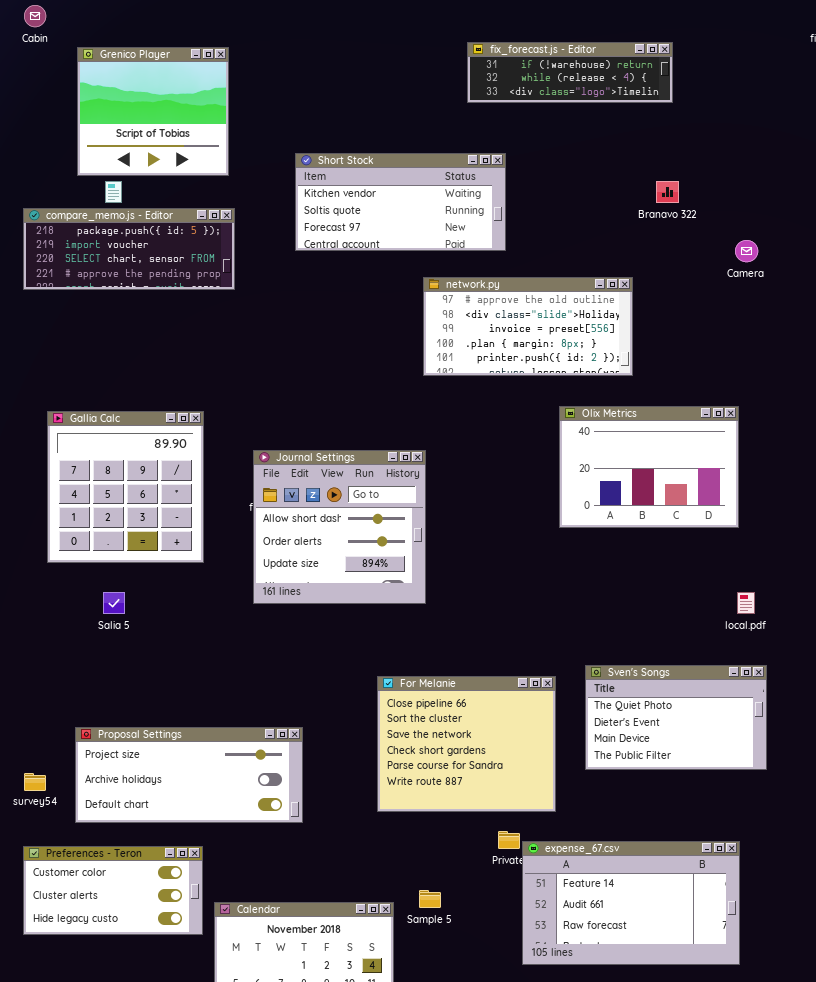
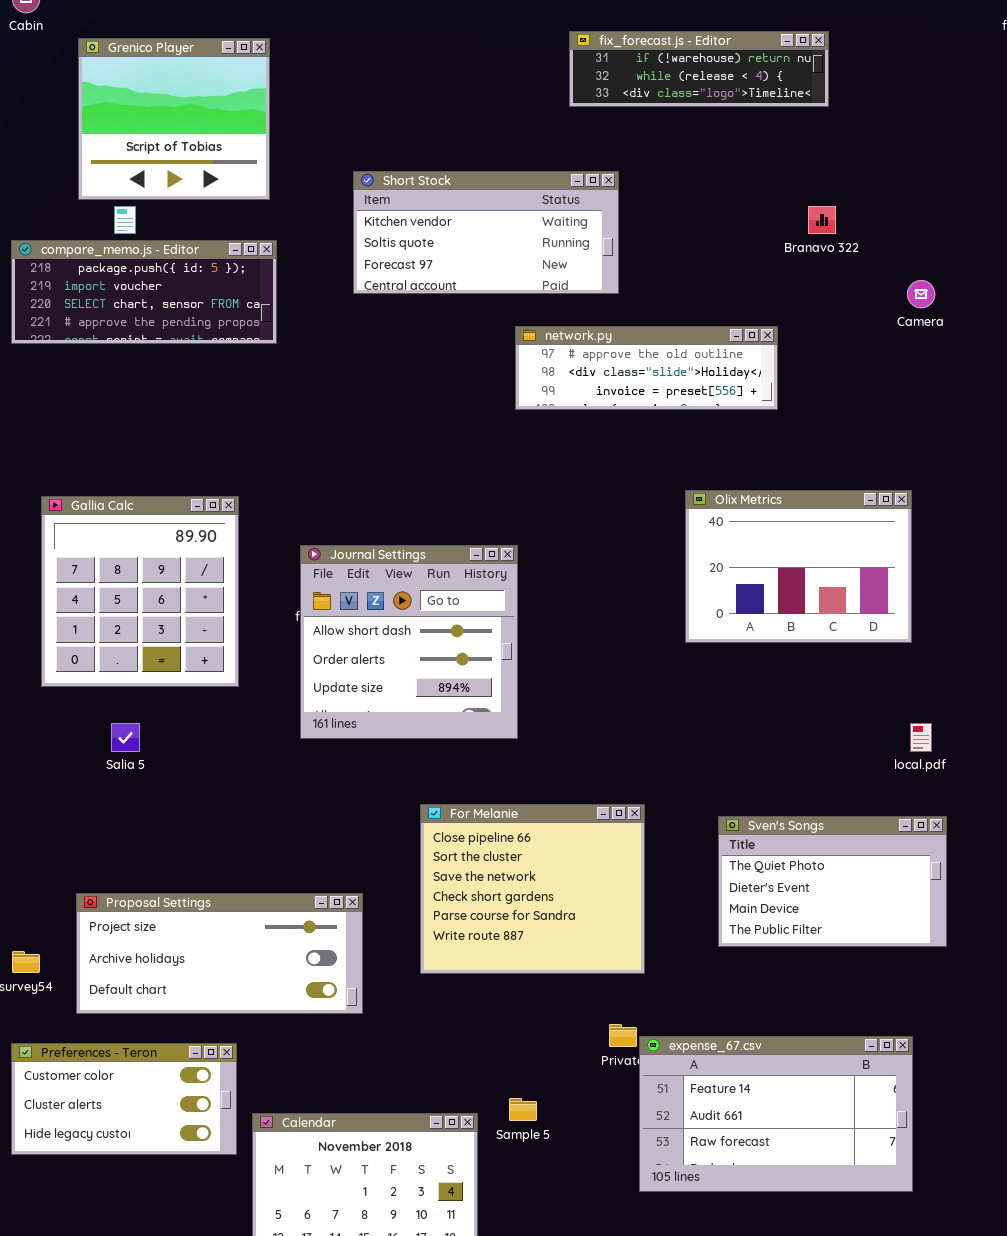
network.py: [423,277,633,376] -> [515,326,778,410], resized
For Melanie: [377,676,556,812] -> [420,804,645,974], moved

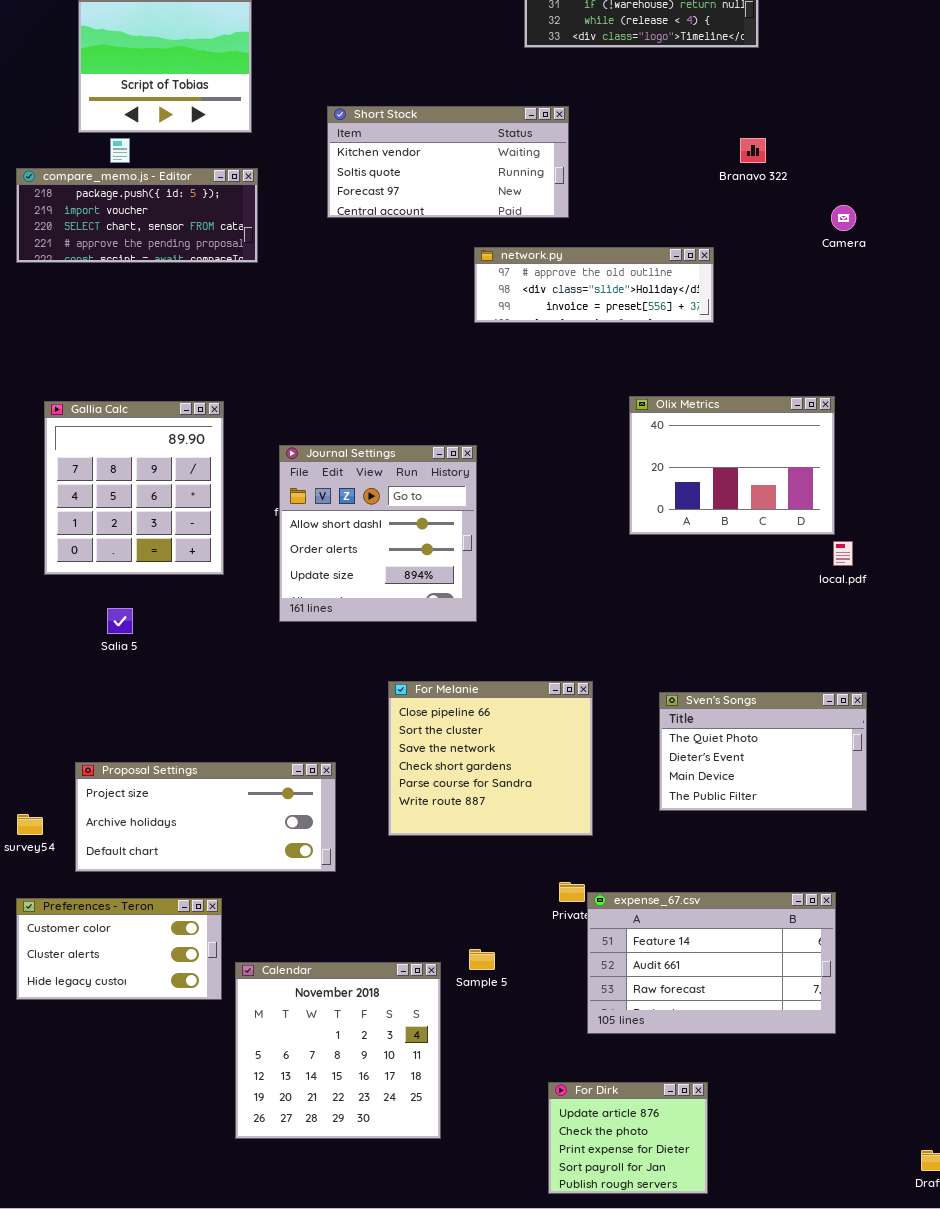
local.pdf: [910,723,932,752] -> [833,541,853,566], moved

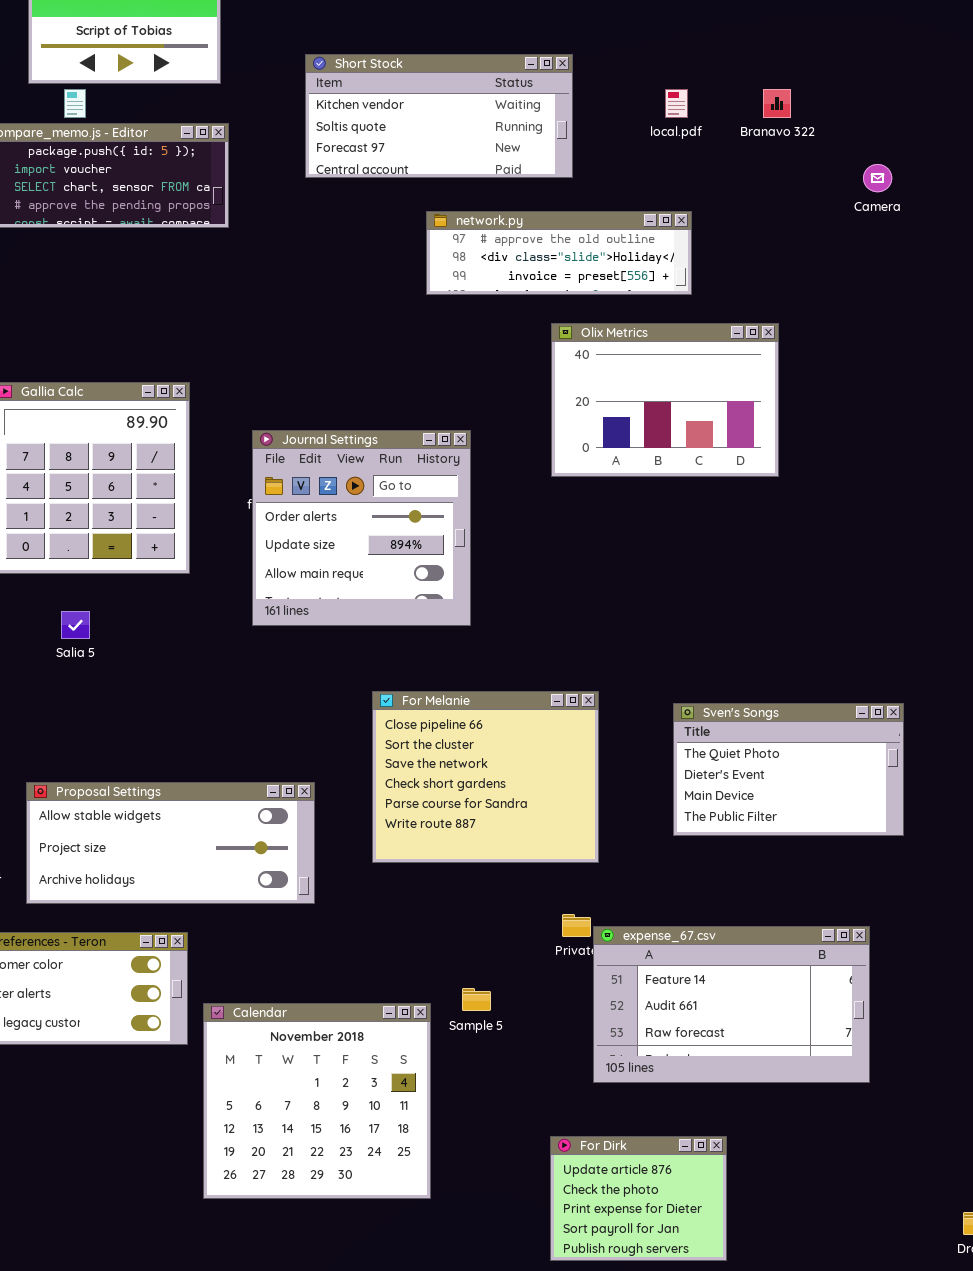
network.py: [474,247,714,323] -> [426,211,692,295], moved
Olix Metrics: [629,396,835,535] -> [551,323,779,477], moved
Journal Settings: [279,445,477,622] -> [252,430,471,626], scrolled down 1 row
local.pdf: [833,541,853,566] -> [665,89,688,118], moved
Proposal Settings: [75,762,336,872] -> [26,782,315,904], scrolled up 1 row

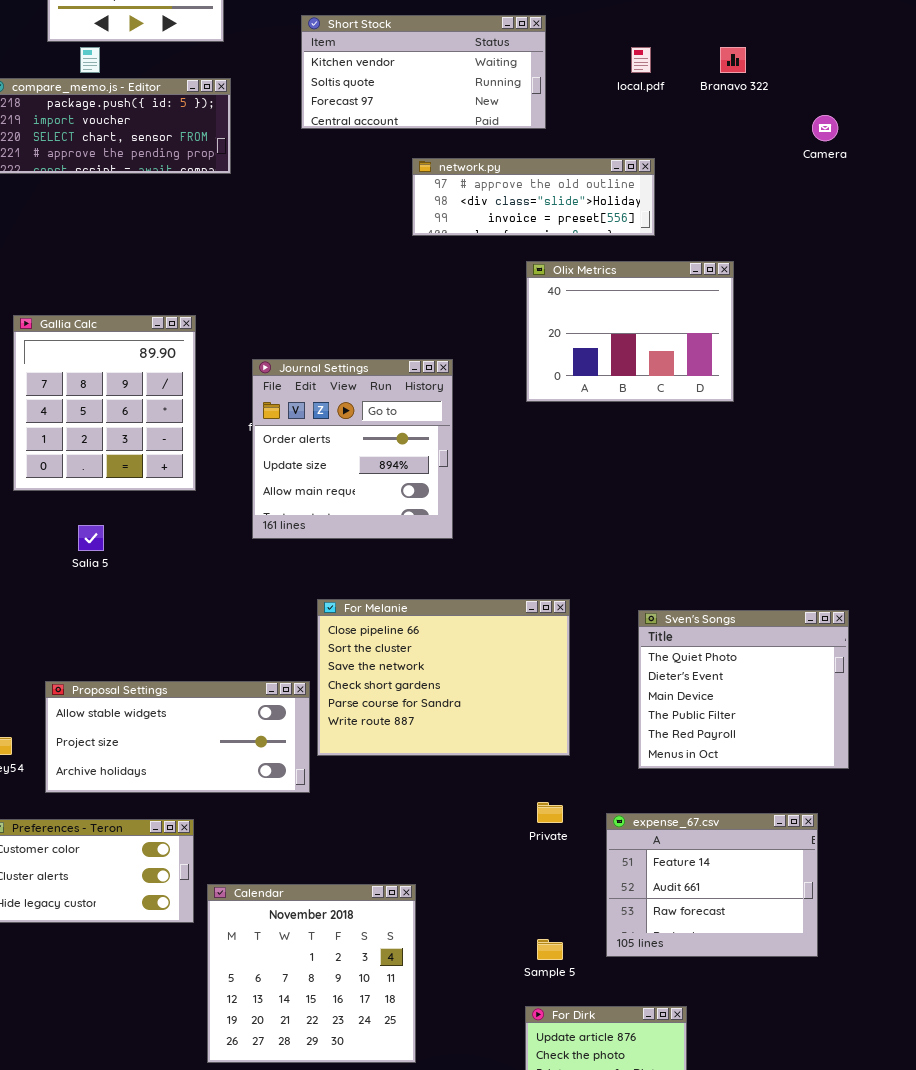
For Melanie: [372,691,599,863] -> [317,599,570,756], resized
Sven's Songs: [673,703,904,836] -> [638,610,849,769], resized
expense_67.csv: [593,926,870,1083] -> [606,813,818,957], resized
Sample 5: [462,988,491,1011] -> [537,939,563,960], moved

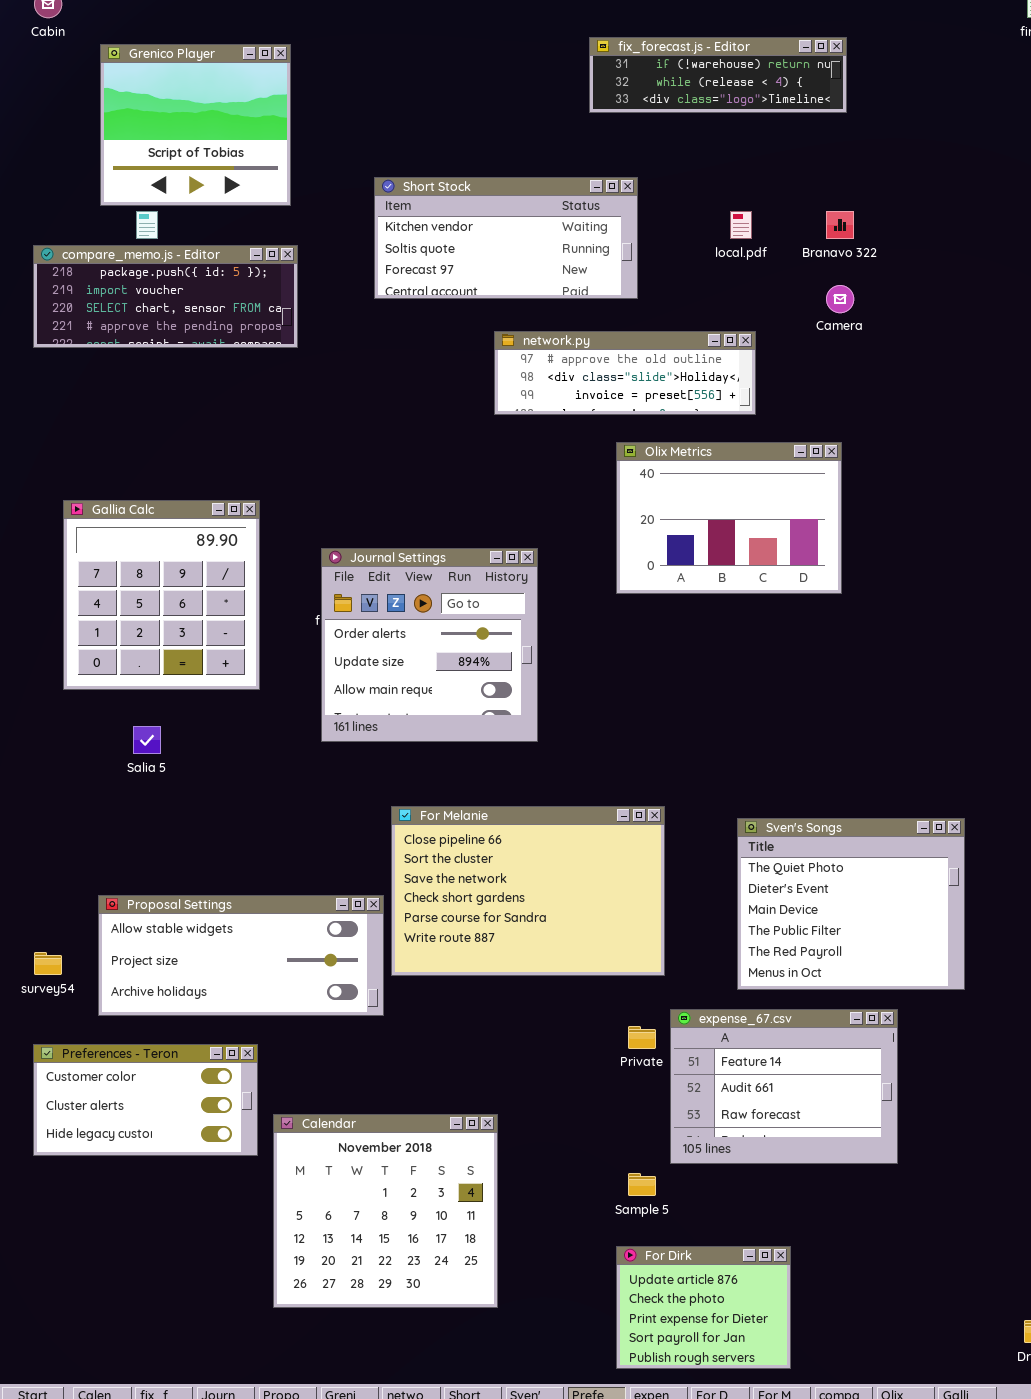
Camera: [812,115,838,141] -> [826,285,854,313], moved
expense_67.csv: [606,813,818,957] -> [670,1009,898,1164], moved

